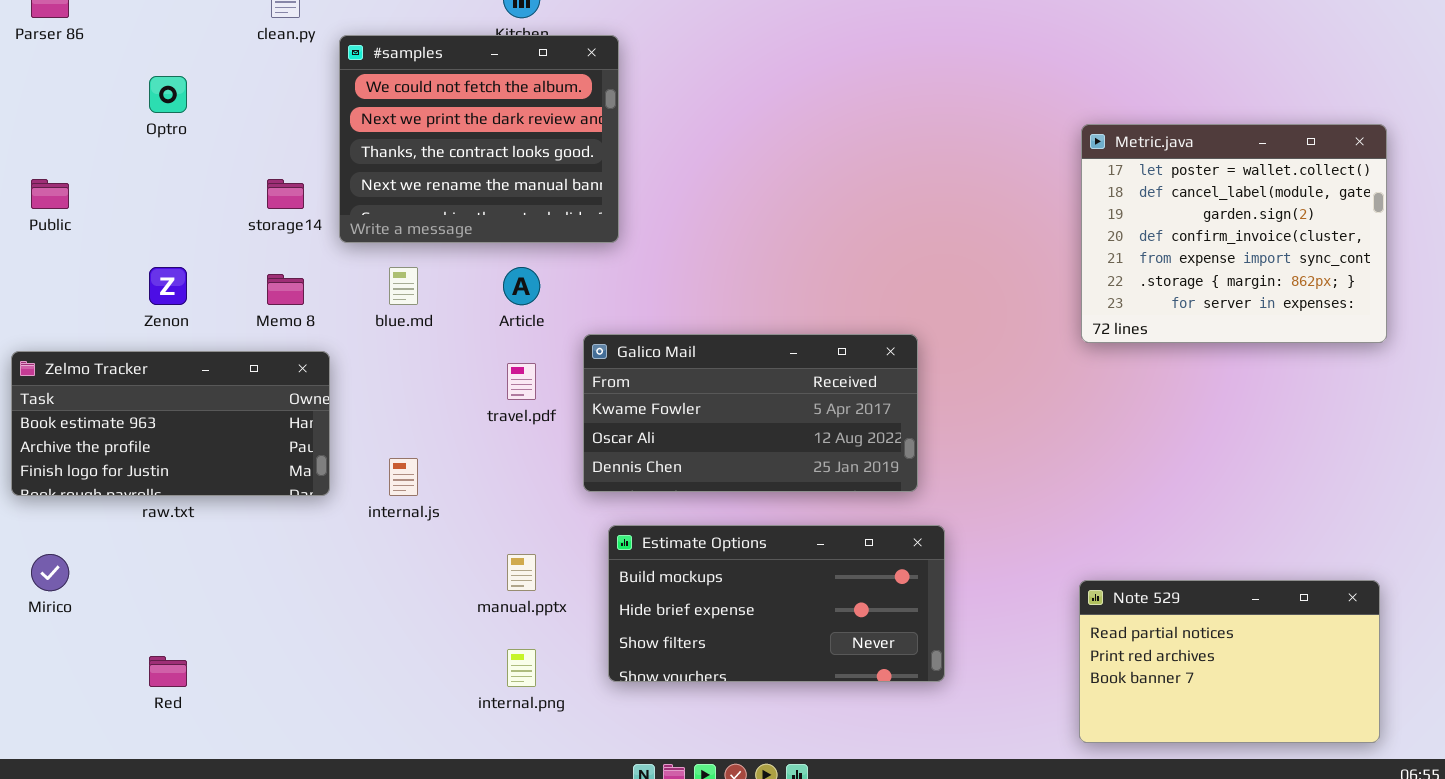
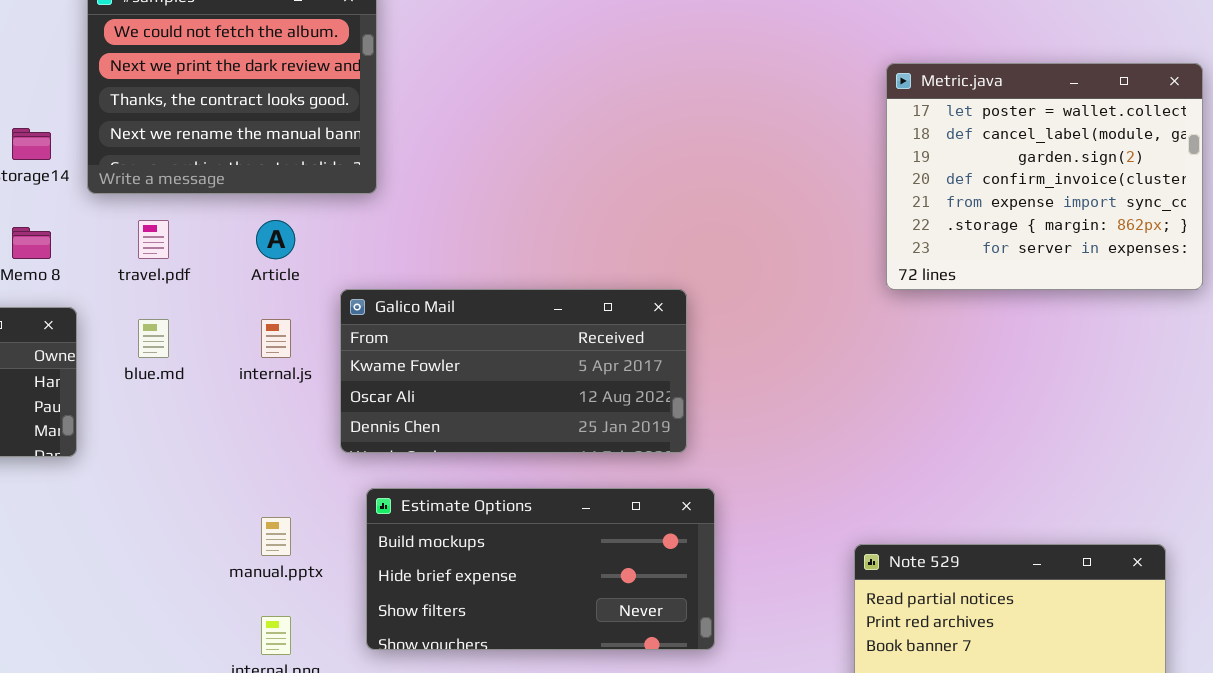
Metric.java: [1081,124,1387,343] -> [886,63,1203,290], moved
blue.md: [389,267,418,305] -> [138,319,169,358], moved
travel.pdf: [507,363,536,400] -> [138,220,169,259], moved
internal.js: [389,458,418,496] -> [261,319,291,358], moved

